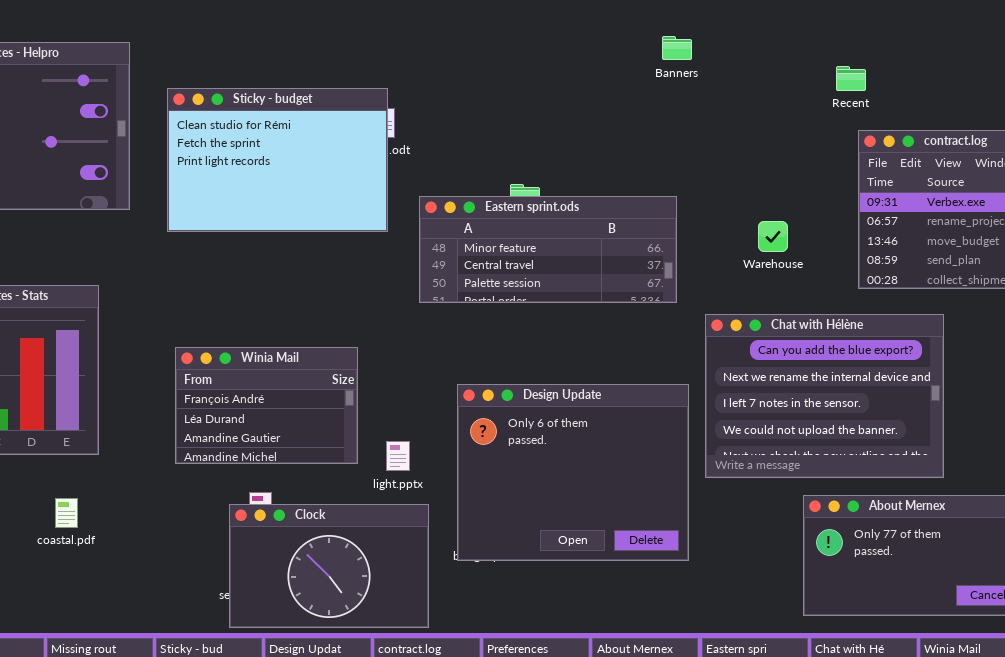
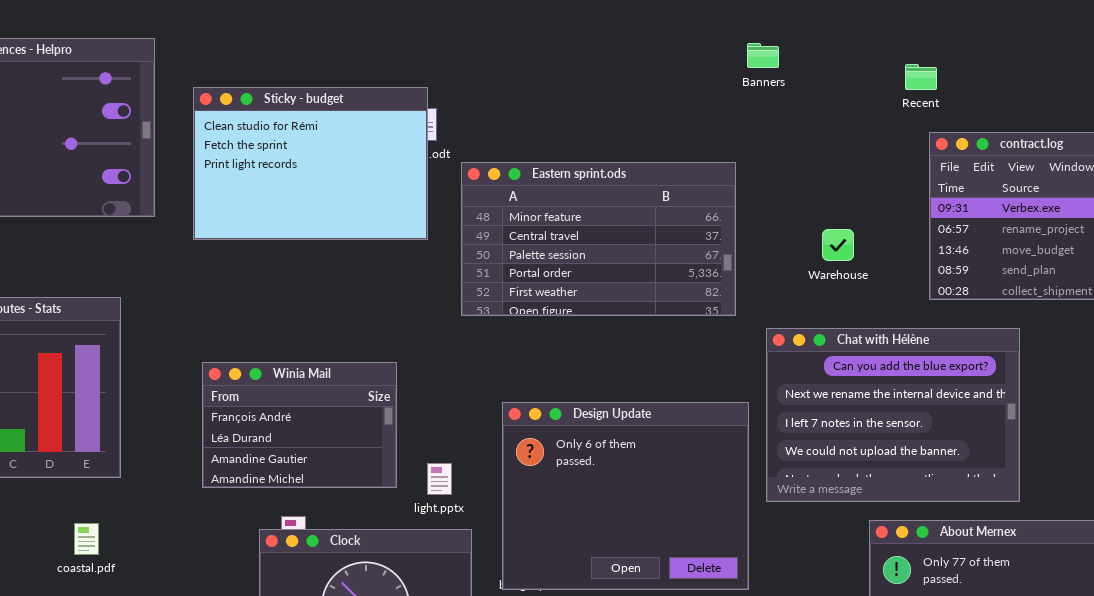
Banners: [662,36,692,60] -> [747,43,779,68], moved
Eastern sprint.ods: [419,196,677,303] -> [461,162,736,316], resized

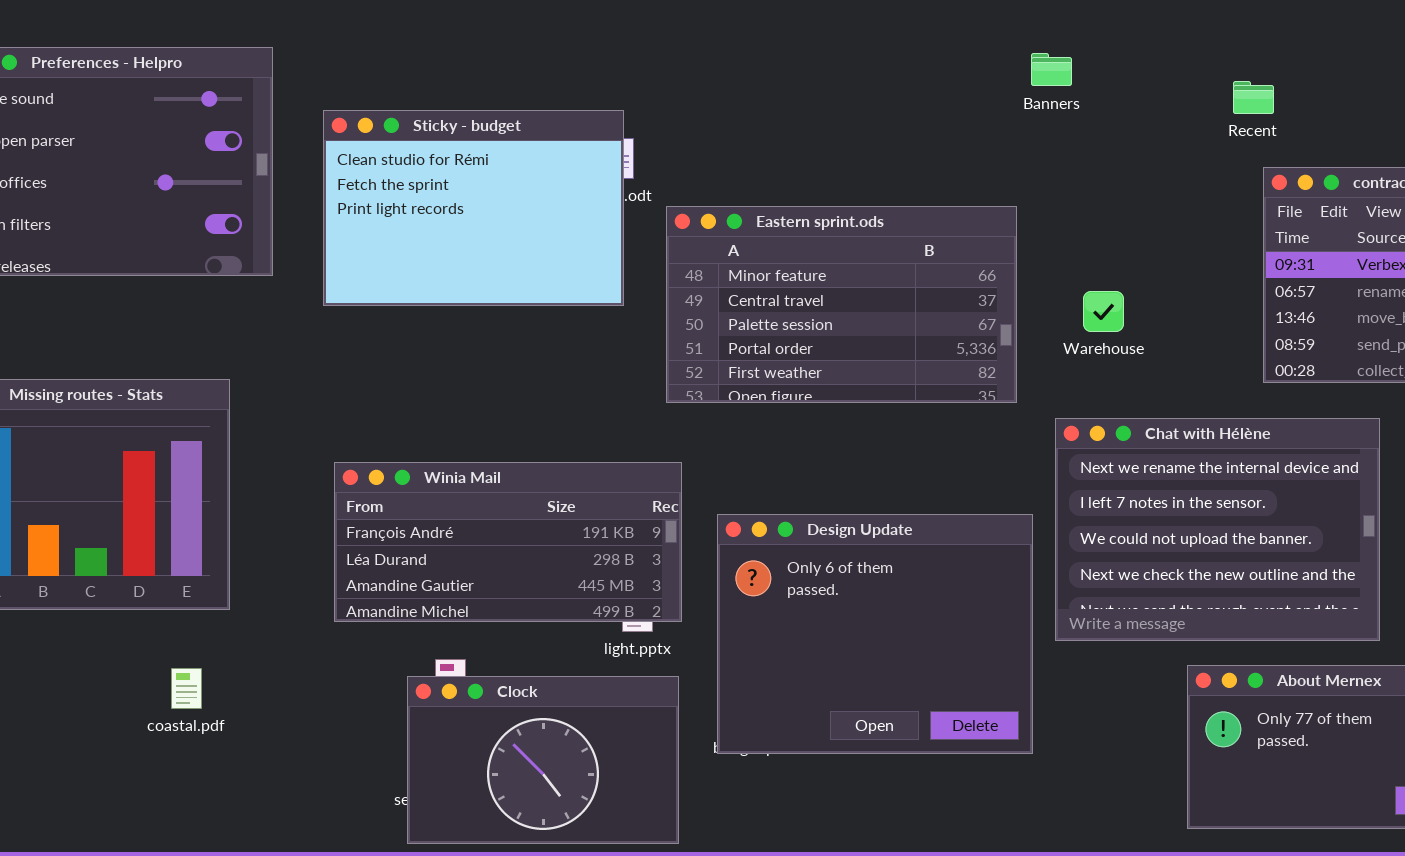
Warehouse: [822,229,854,261] -> [1083,291,1124,332], moved
Chat with Hélène: [766,328,1020,502] -> [1055,418,1380,641], scrolled down 1 row
Winia Mail: [202,362,397,488] -> [334,462,682,622], resized

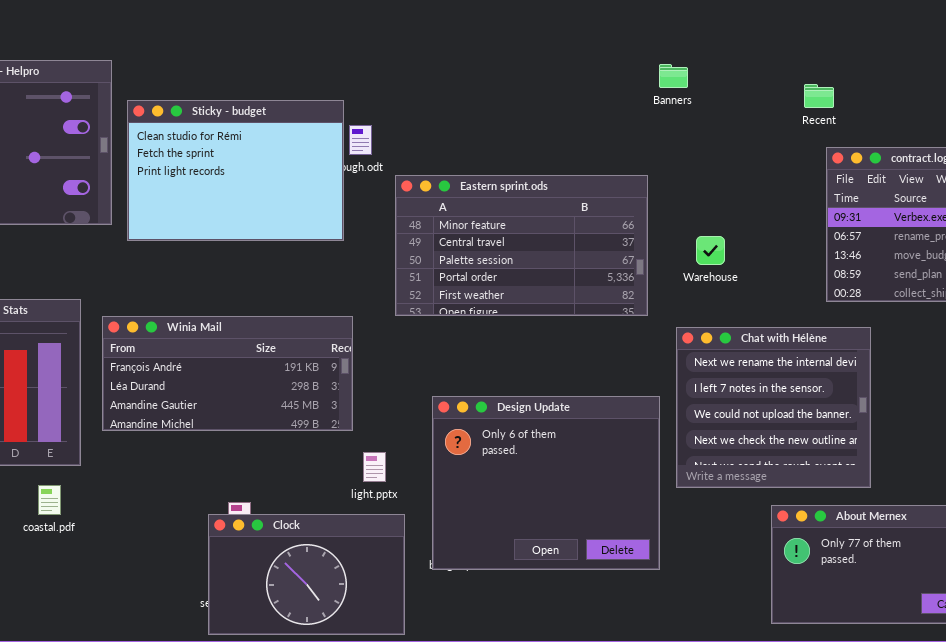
Sticky - budget: [323,110,624,306] -> [127,100,344,241], moved
Chat with Hélène: [1055,418,1380,641] -> [676,327,871,488], resized
Winia Mail: [334,462,682,622] -> [102,316,353,431], moved
coastal.pdf: [171,668,202,709] -> [38,485,61,515], moved

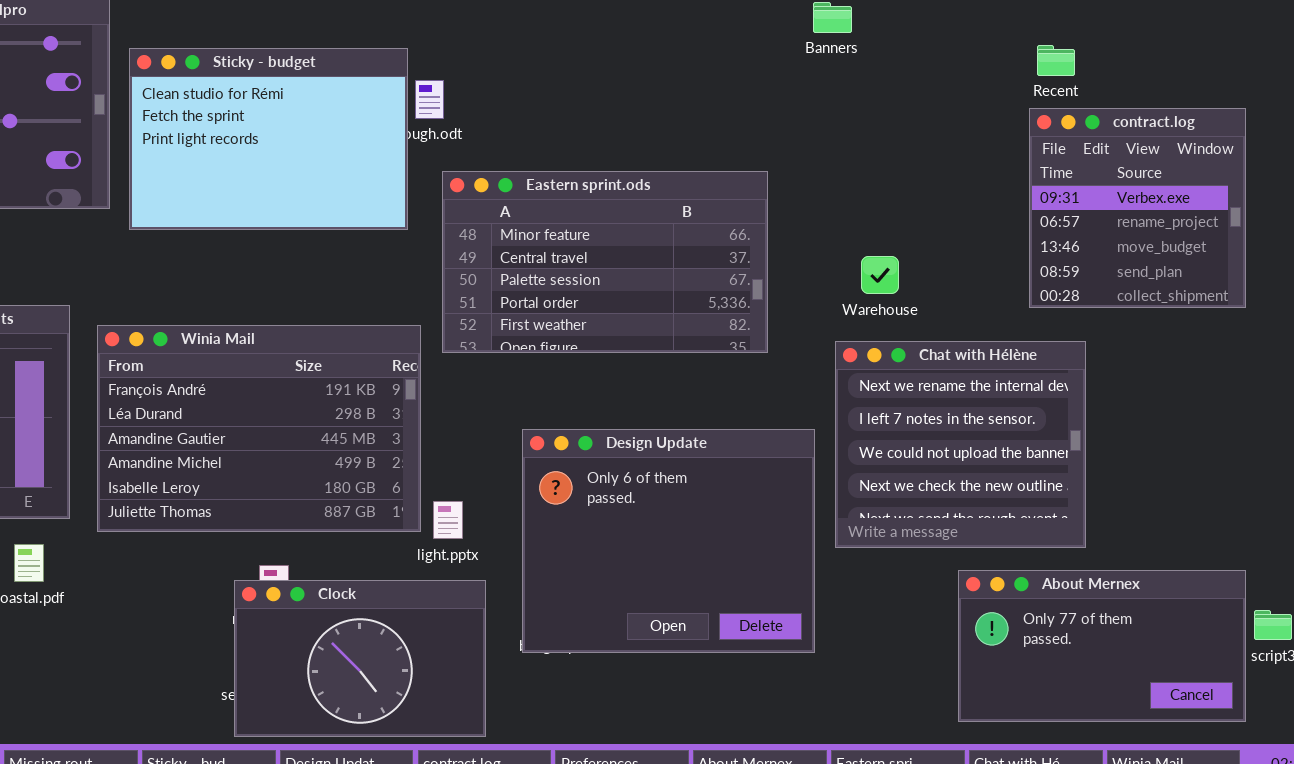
Recent: [804,84,834,108] -> [1037,45,1075,76], moved
Eastern sprint.ods: [395,175,648,316] -> [442,171,768,353], moved
Warehouse: [696,236,725,265] -> [861,256,899,294], moved
Winia Mail: [102,316,353,431] -> [97,325,421,532], resized

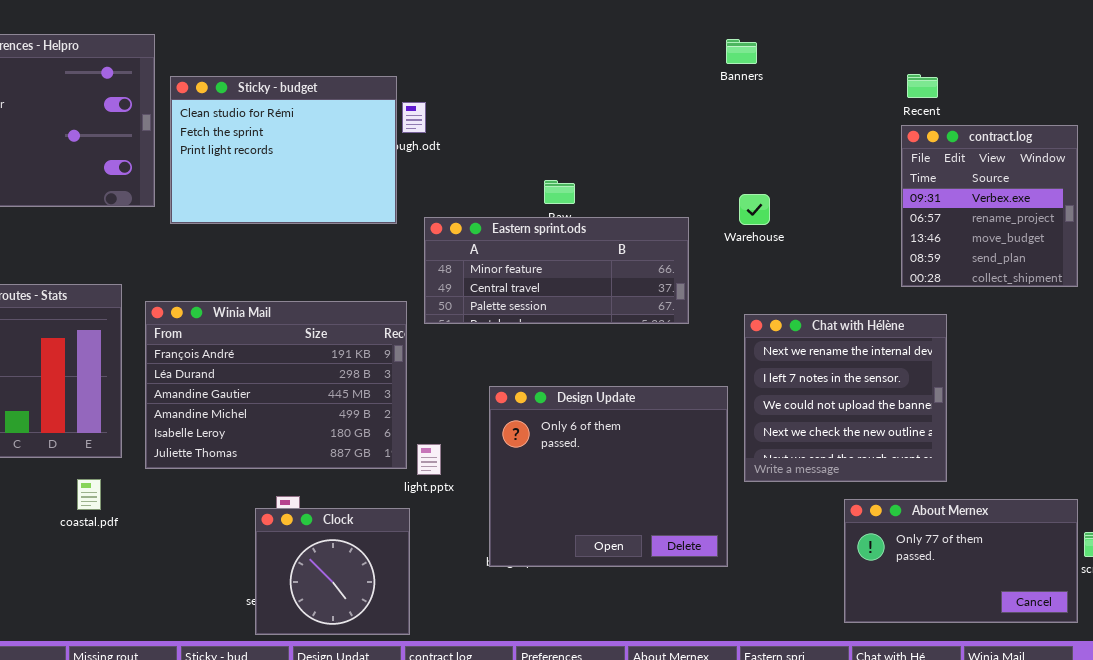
Eastern sprint.ods: [442,171,768,353] -> [424,217,689,324], resized
Warehouse: [861,256,899,294] -> [739,194,770,225], moved
Clock: [234,580,486,737] -> [255,508,410,635], resized

